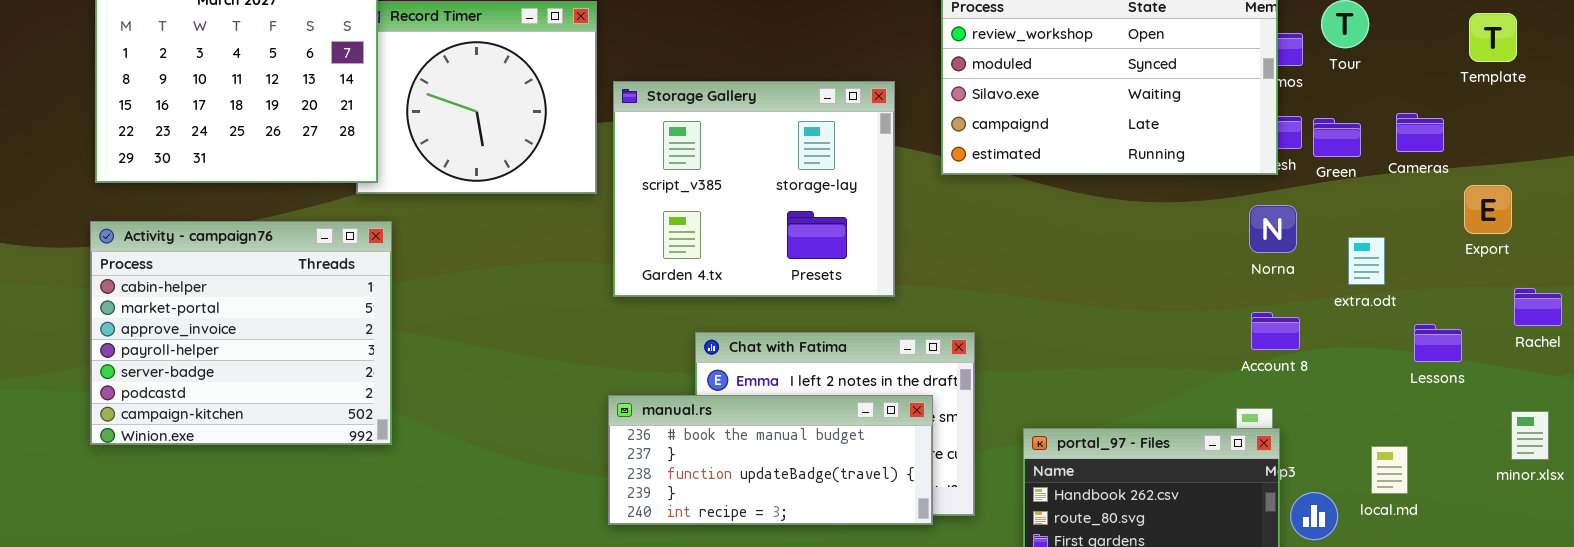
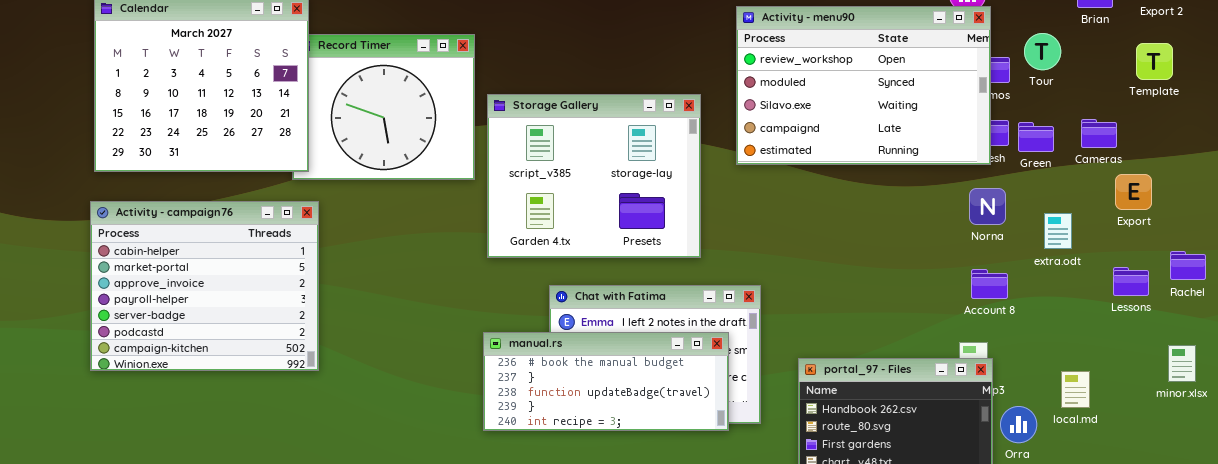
Export: [1464,185,1512,234] -> [1115,174,1152,210], moved
Lessons: [1414,324,1462,362] -> [1113,267,1149,296], moved

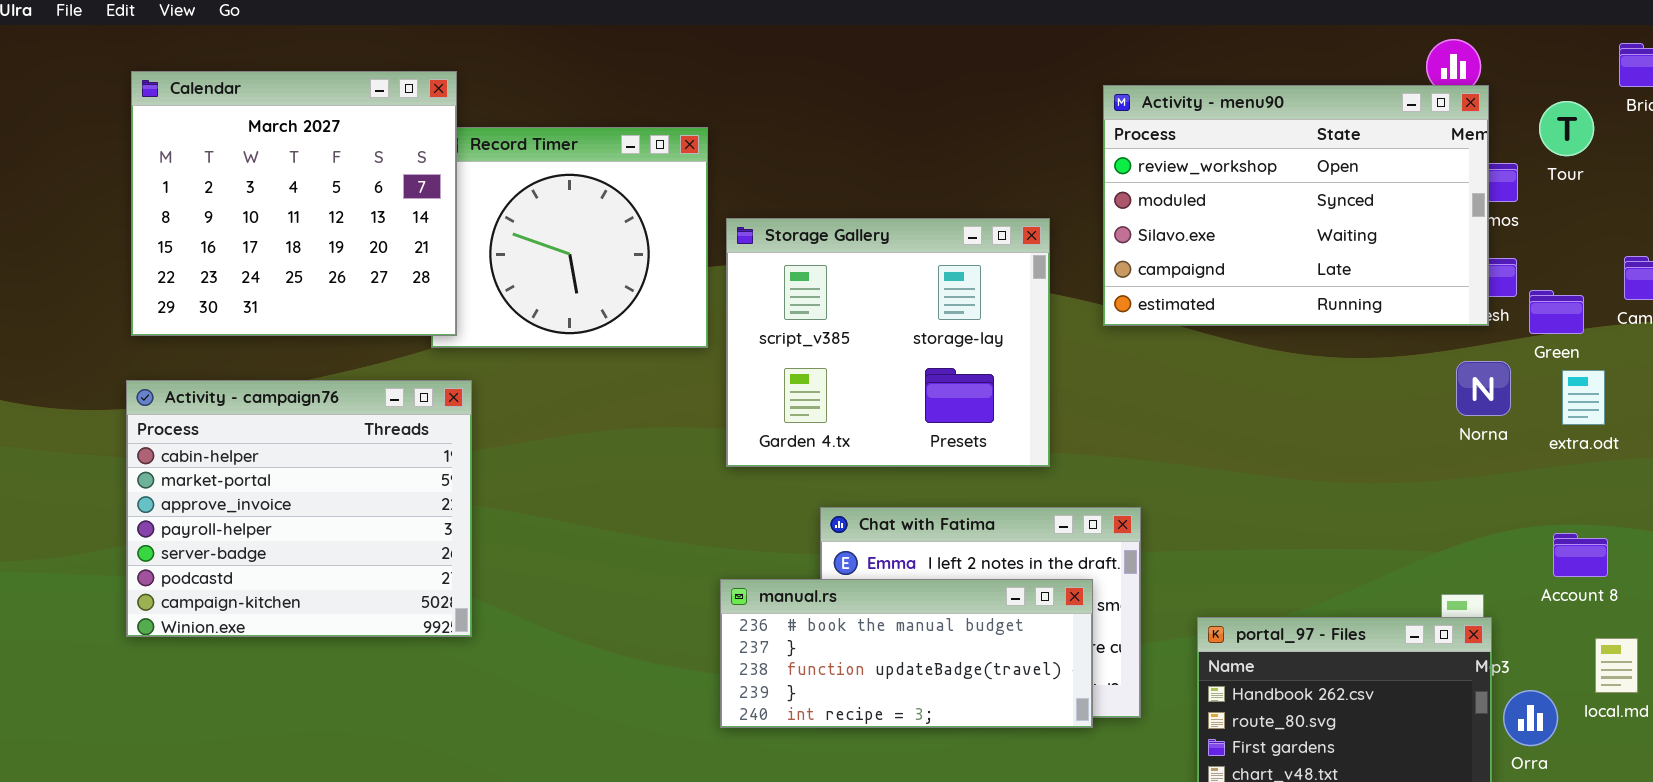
Tour: [1024,33,1061,70] -> [1539,101,1594,156], moved
Green: [1018,122,1054,152] -> [1529,290,1584,334], moved
extra.odt: [1044,213,1072,249] -> [1562,370,1605,425], moved
Account 8: [971,269,1008,299] -> [1553,533,1608,577], moved

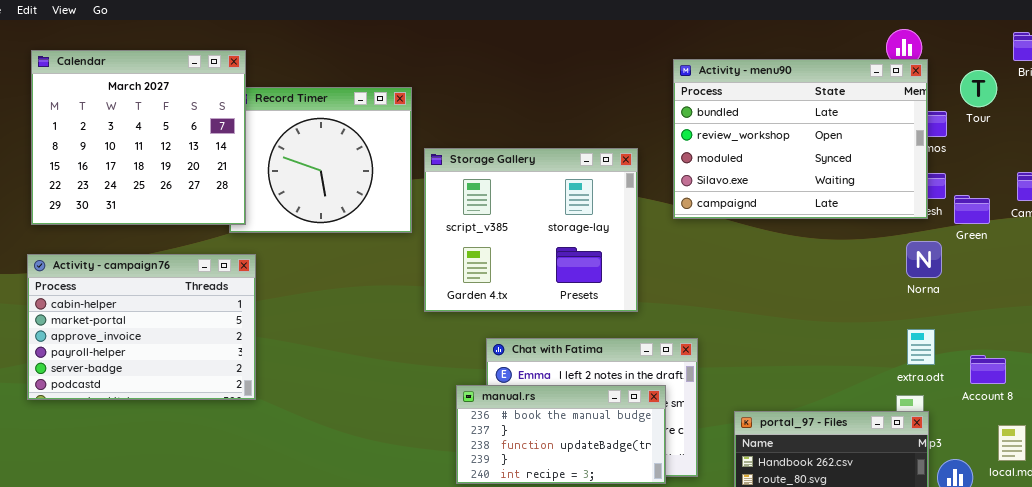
Activity - menu90: [1103,85,1489,326] -> [673,59,928,219], scrolled up 1 row
extra.odt: [1562,370,1605,425] -> [907,329,935,365], moved
Activity - campaign76: [126,380,472,637] -> [27,254,256,400], resized
manual.rs: [720,579,1093,728] -> [456,385,666,484], resized

